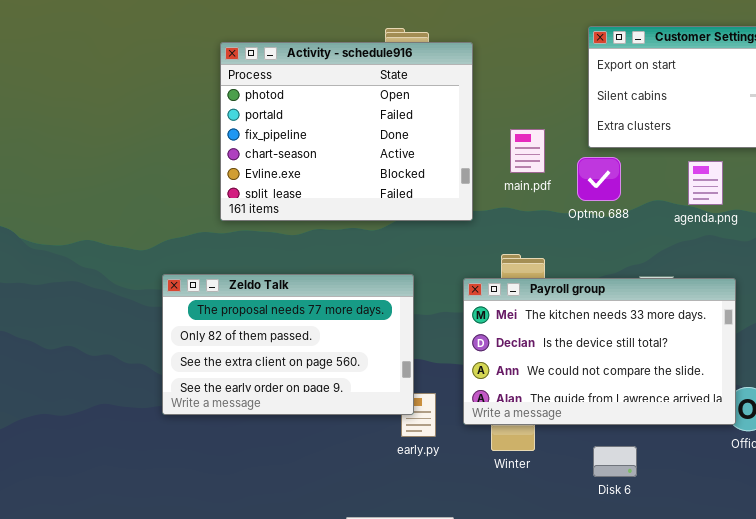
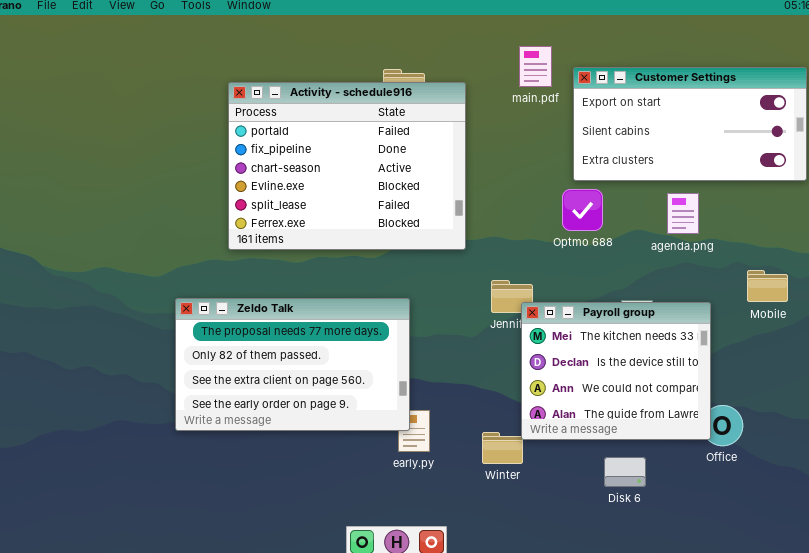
Activity - schedule916: [220,42,473,221] -> [228,82,466,250], scrolled down 1 row
main.pdf: [510,129,545,173] -> [519,46,552,87], moved
Payroll group: [463,278,736,425] -> [521,302,711,440], resized
Disk 6: [593,446,637,477] -> [604,457,646,487], moved

